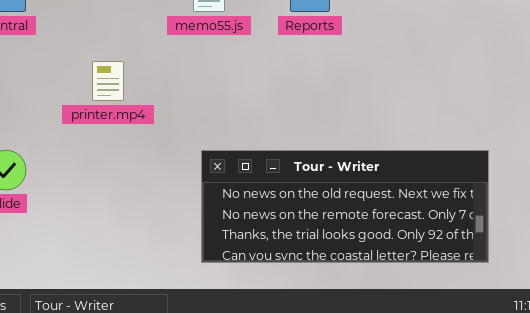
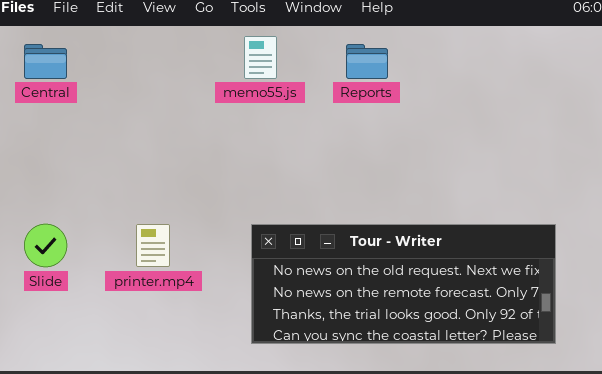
printer.mp4: [92,61,124,101] -> [136,224,170,267], moved

